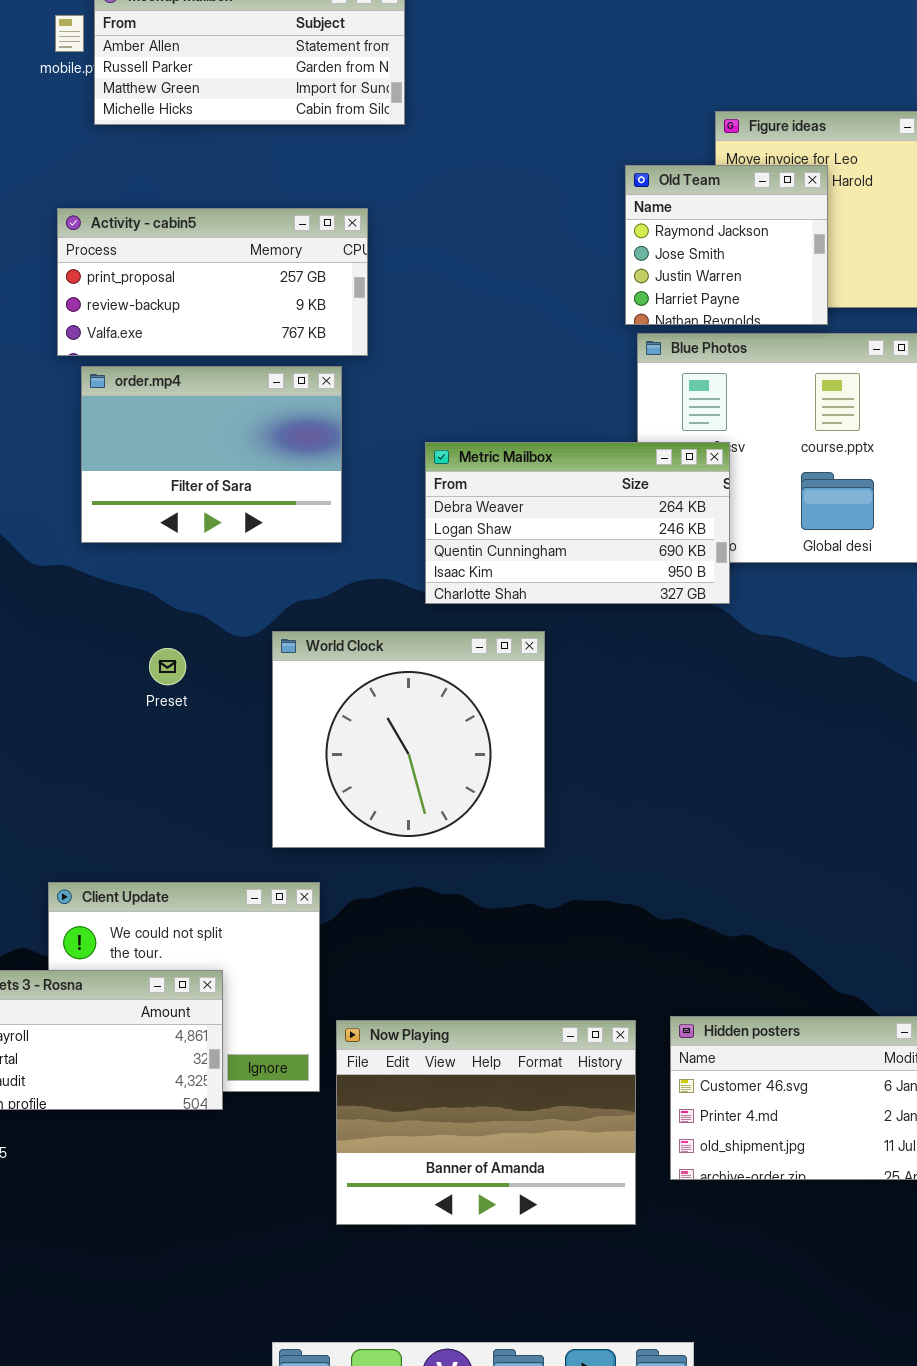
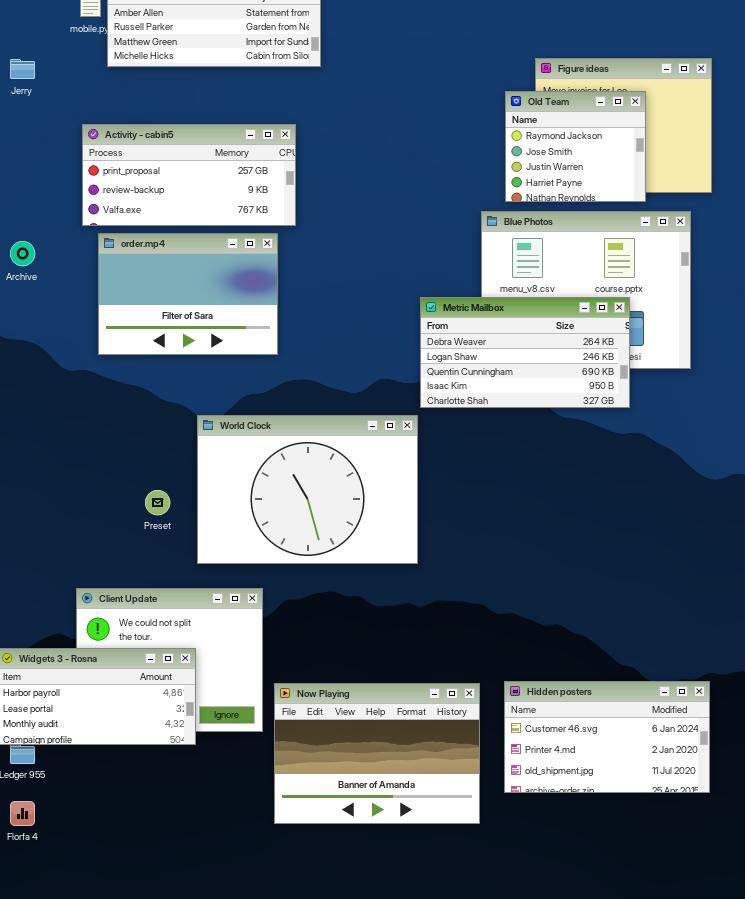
Old Team: [625,165,828,325] -> [505,91,646,202], moved
Metric Mailbox: [425,442,730,604] -> [420,297,630,408], moved
World Clock: [272,631,545,848] -> [197,415,418,564], resized
Preset: [149,648,186,685] -> [145,490,170,515], moved

